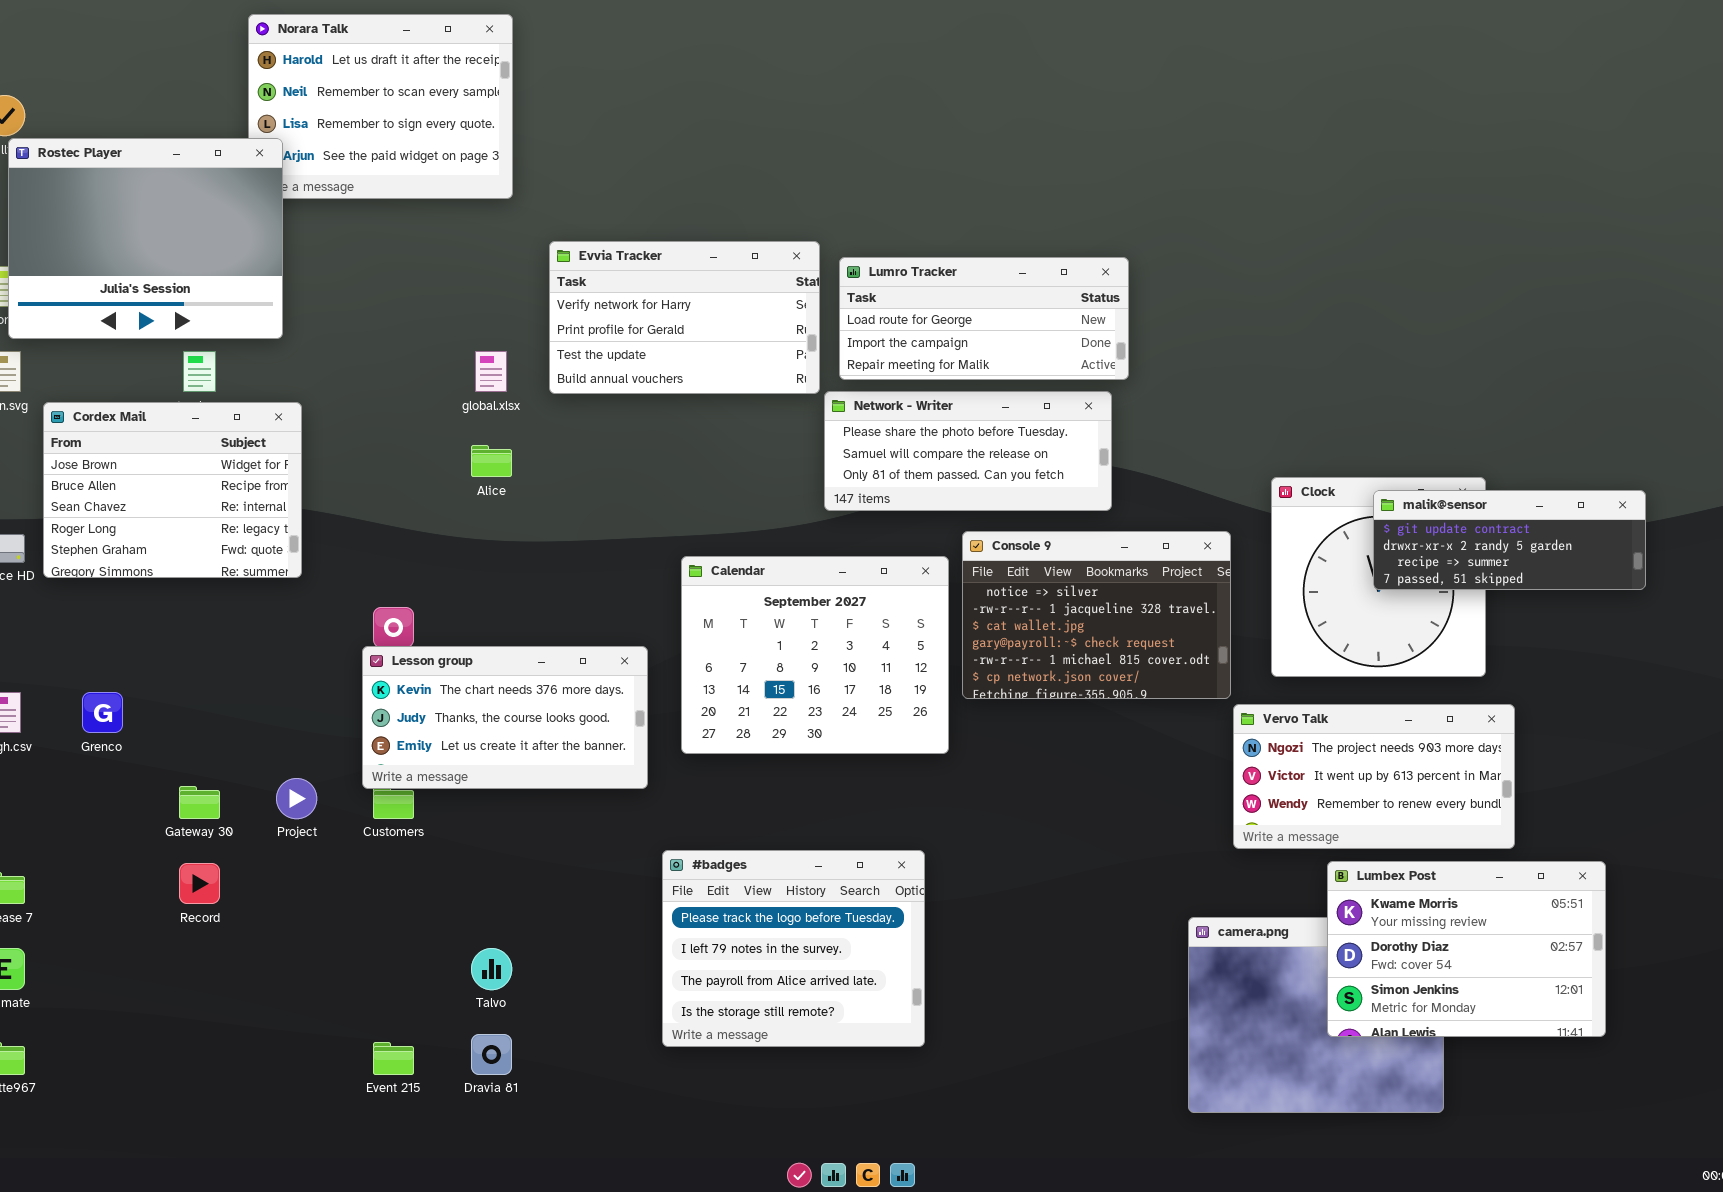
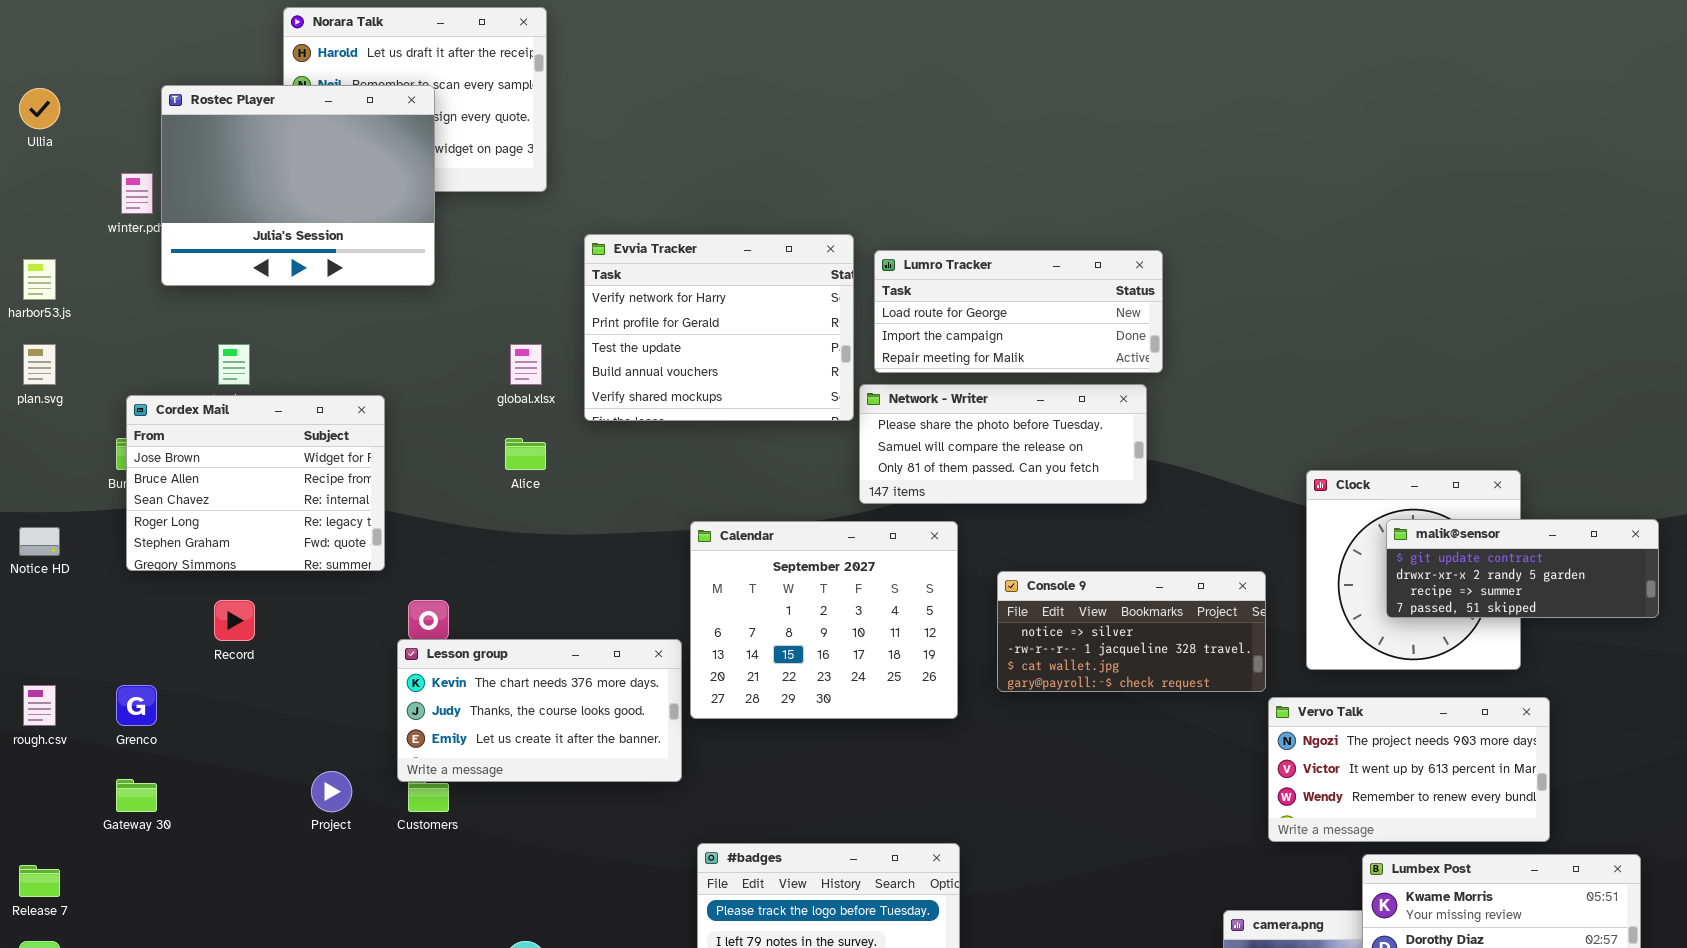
Rostec Player: [8,138,283,339] -> [161,85,435,286], moved
Evvia Tracker: [549,241,820,394] -> [584,234,854,421], resized
Cordex Mail: [43,402,302,578] -> [126,395,385,571], moved
malik@sensor: [1373,490,1646,590] -> [1386,519,1659,618], moved
Console 9: [962,531,1231,699] -> [997,571,1266,692], resized
Calendar: [681,556,949,754] -> [690,521,958,719], moved
Gateway 30: [179,786,220,819] -> [116,779,157,812], moved
Record: [179,863,220,904] -> [214,600,255,641], moved

